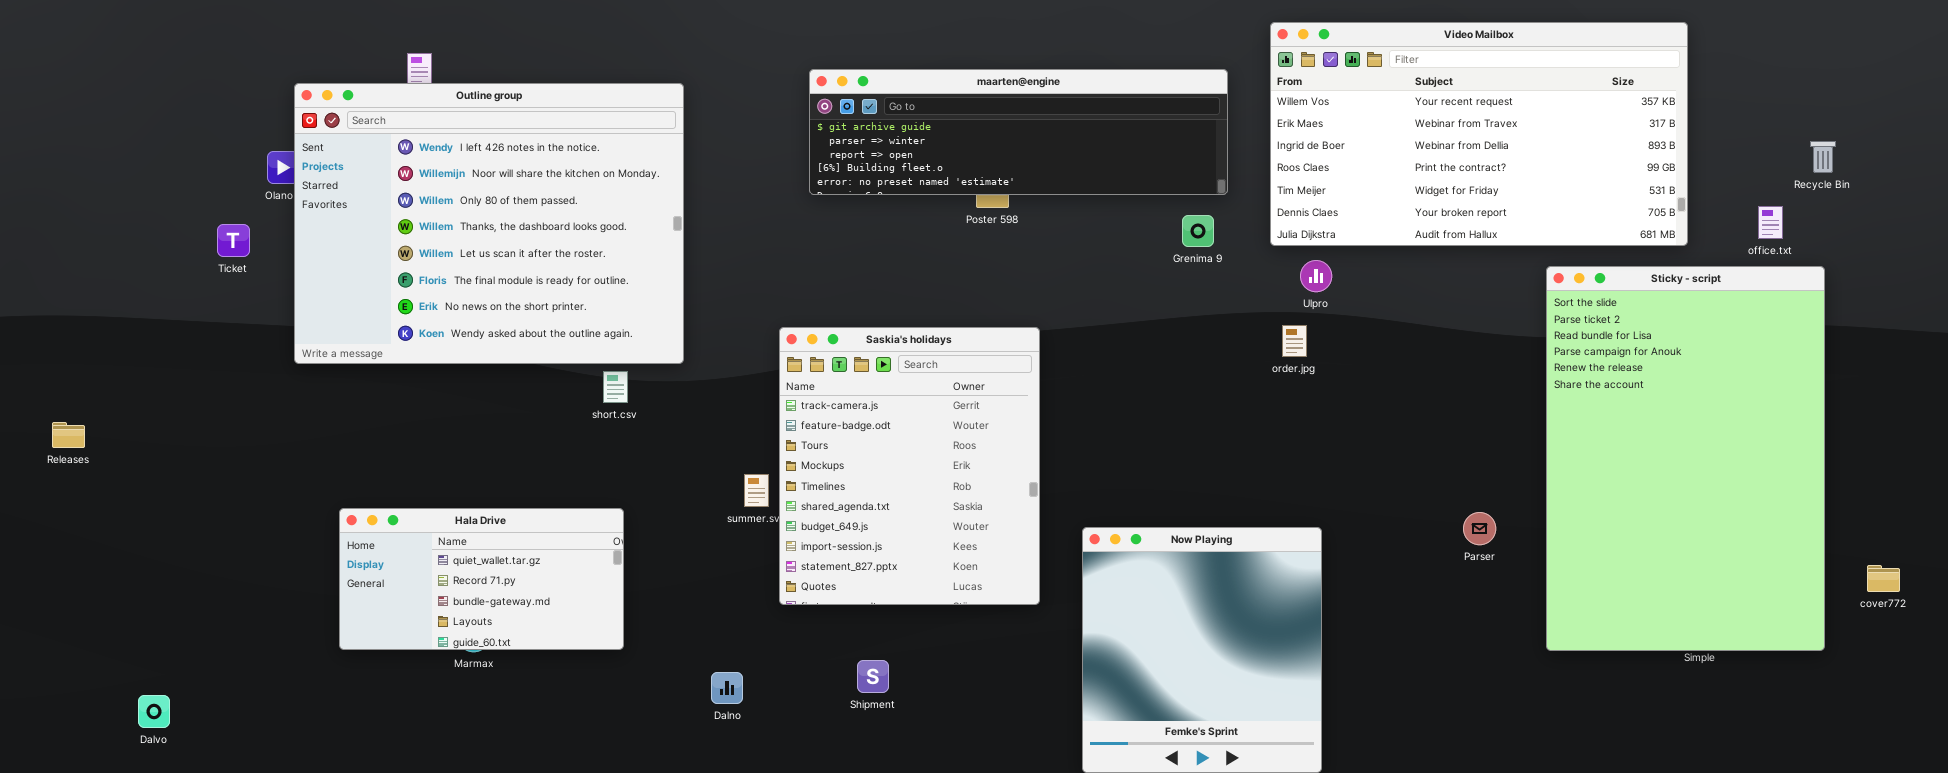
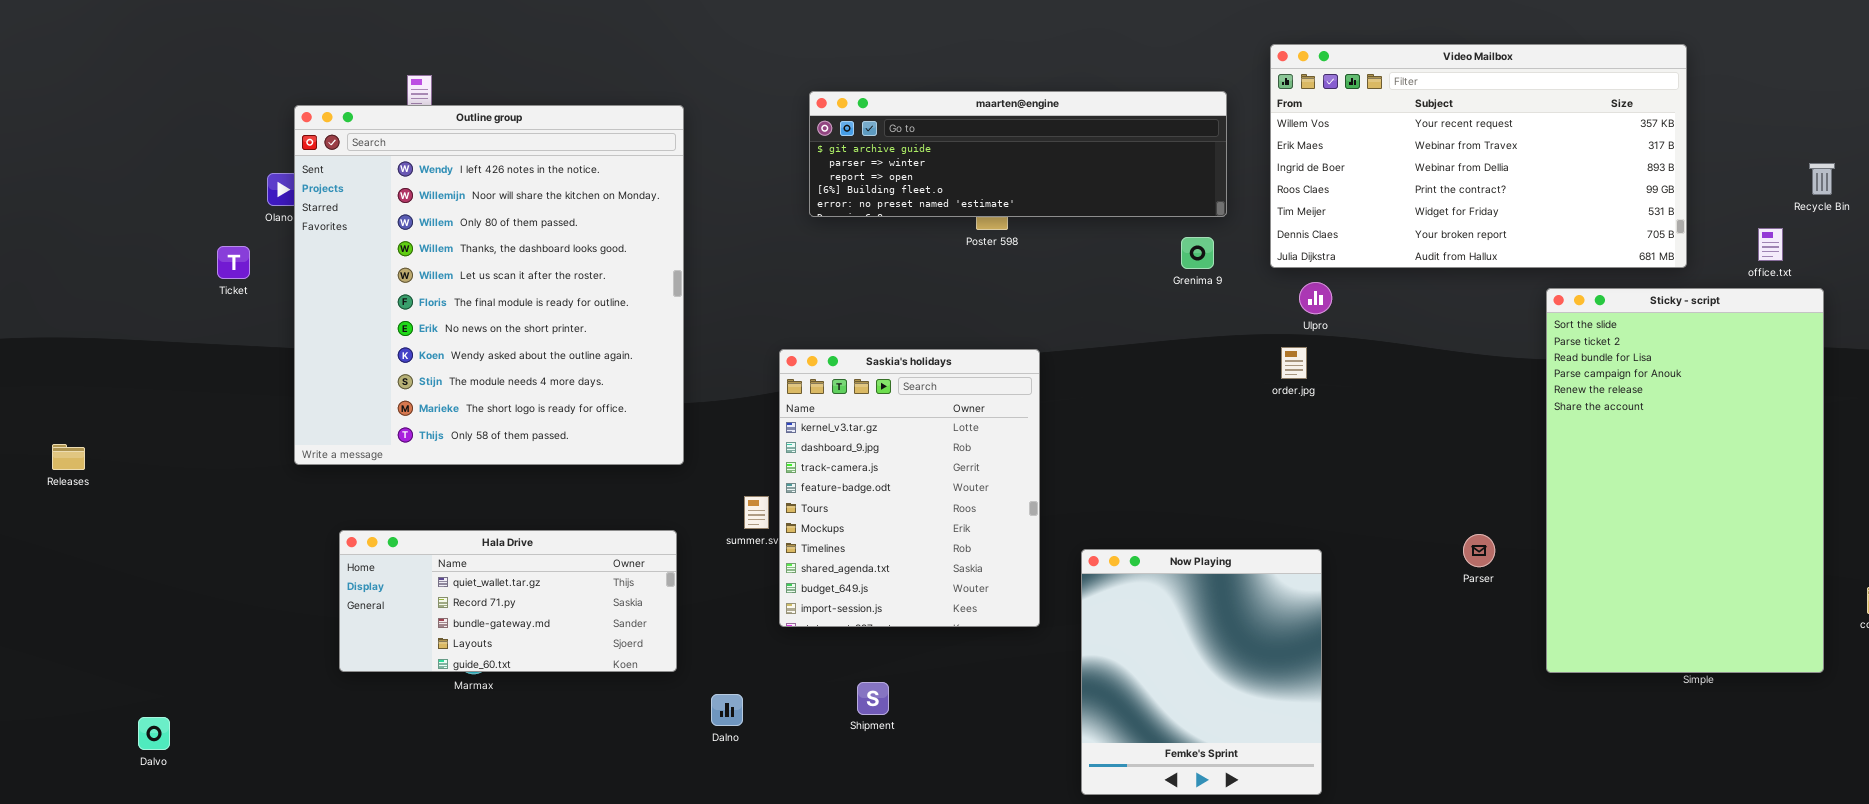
Outline group: [294,83,684,364] -> [294,105,684,465], resized
Saskia's holidays: [779,327,1040,605] -> [779,349,1040,627], scrolled up 2 rows
Hala Drive: [339,508,624,650] -> [339,530,677,672], resized

